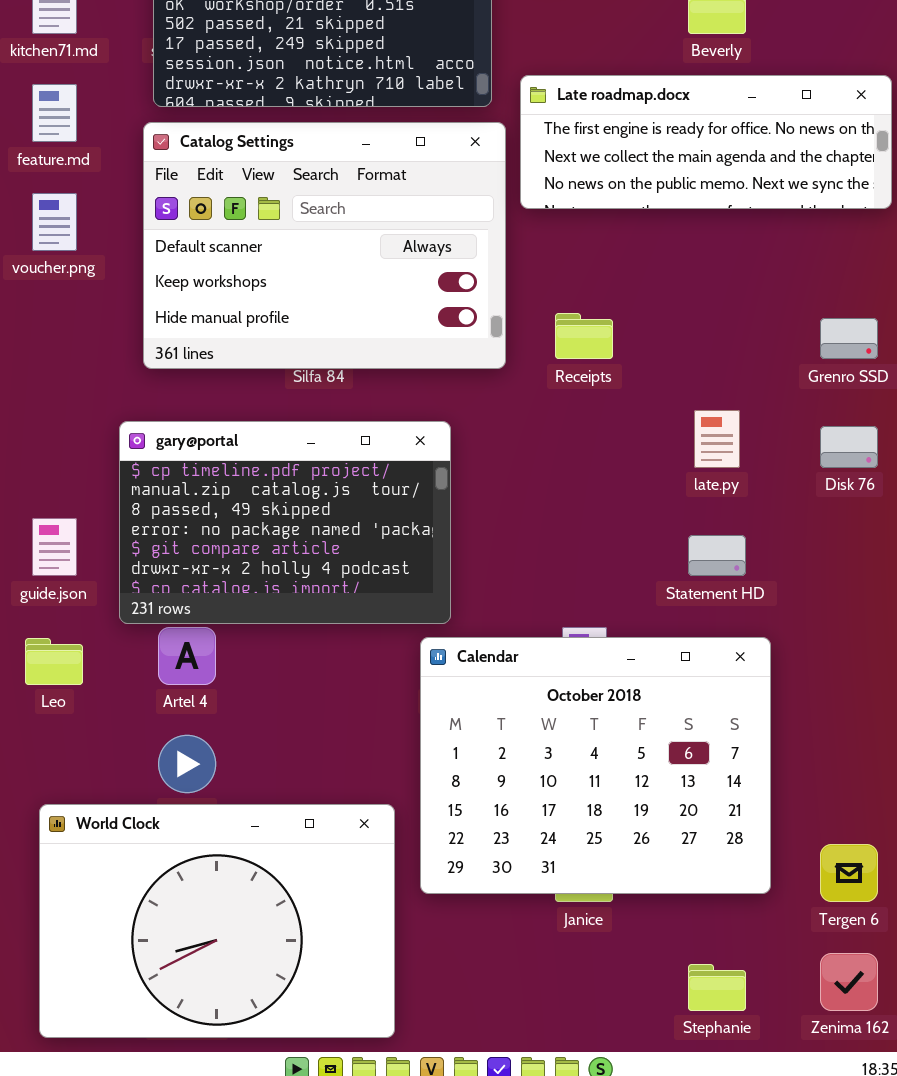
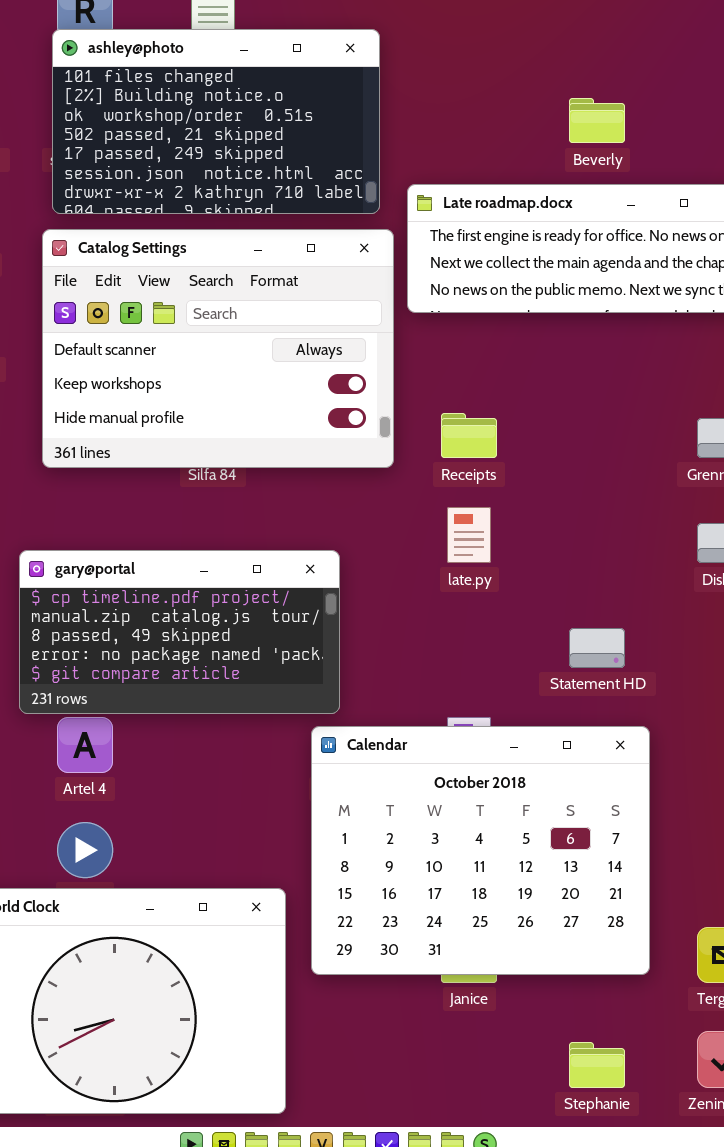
late.py: [694,410,740,468] -> [447,507,491,563], moved
gary@portal: [119,421,451,624] -> [19,550,340,714], resized

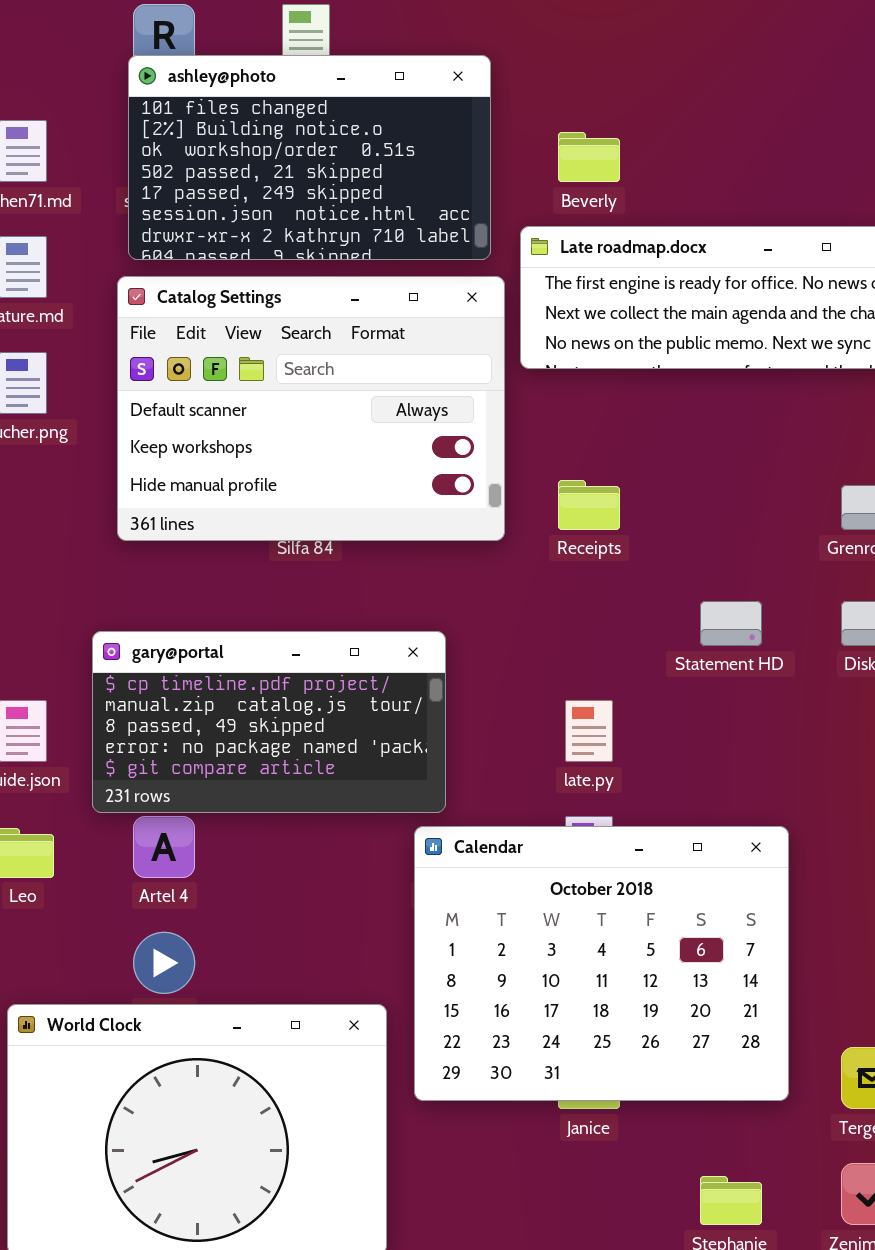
Beverly: [569,98,625,143] -> [558,132,620,182], moved
late.py: [447,507,491,563] -> [565,700,613,762], moved
Statement HD: [569,628,625,668] -> [700,601,762,646], moved

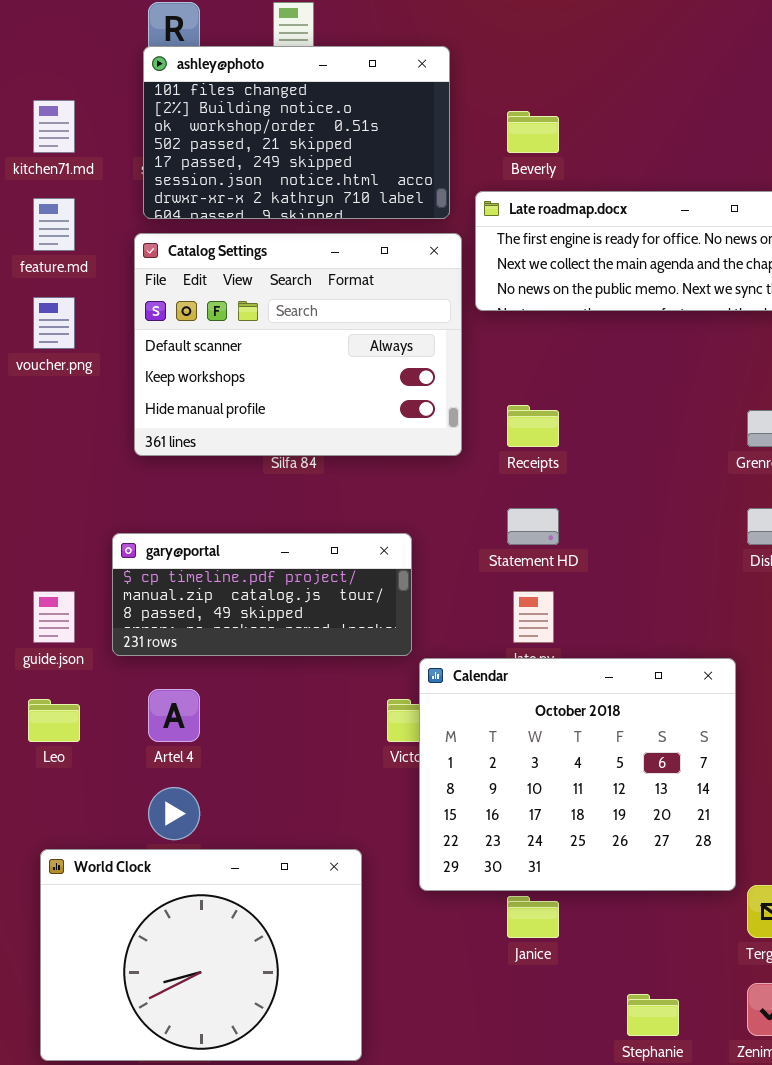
Statement HD: [700,601,762,646] -> [507,508,559,545], moved
gary@portal: [92,631,446,813] -> [112,533,412,656], resized
Calendar: [414,826,789,1101] -> [419,658,736,891], moved

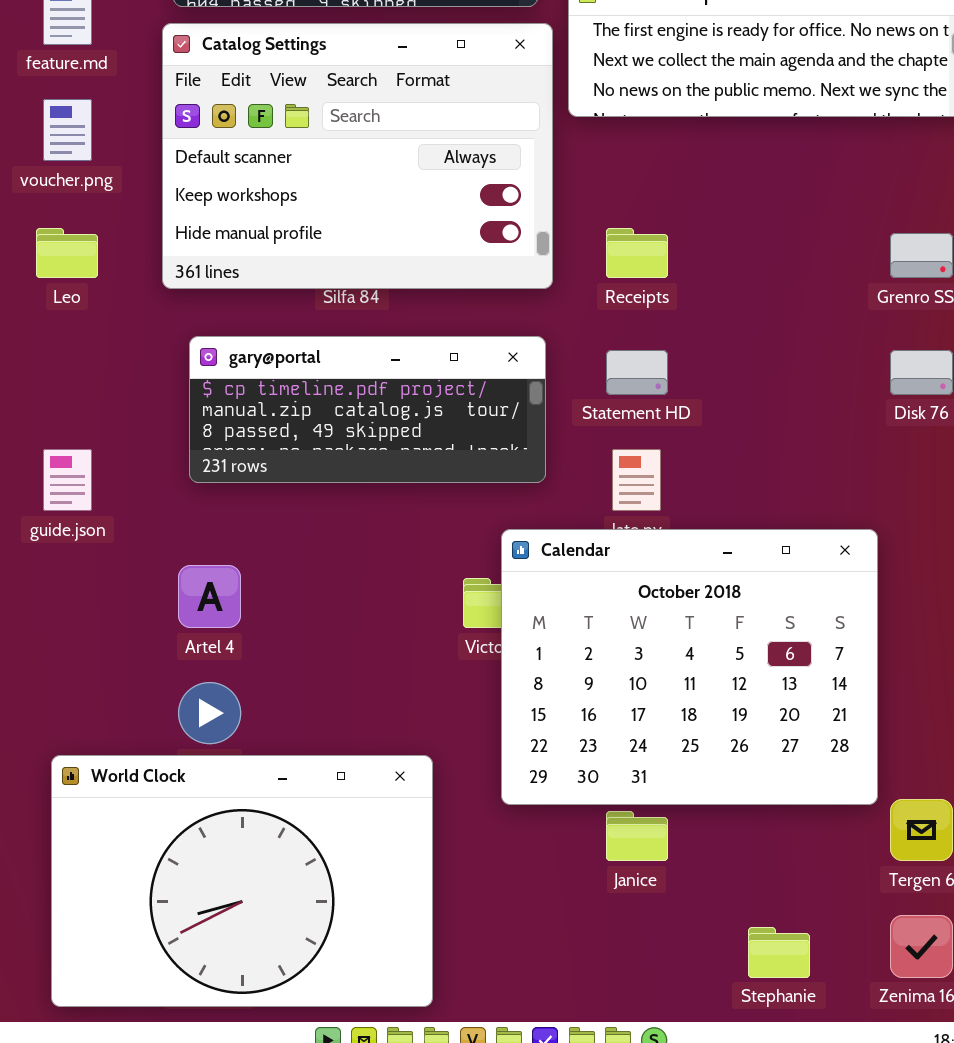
gary@portal: [112,533,412,656] -> [189,336,546,483], moved
Leo: [28,699,80,742] -> [36,228,98,278], moved

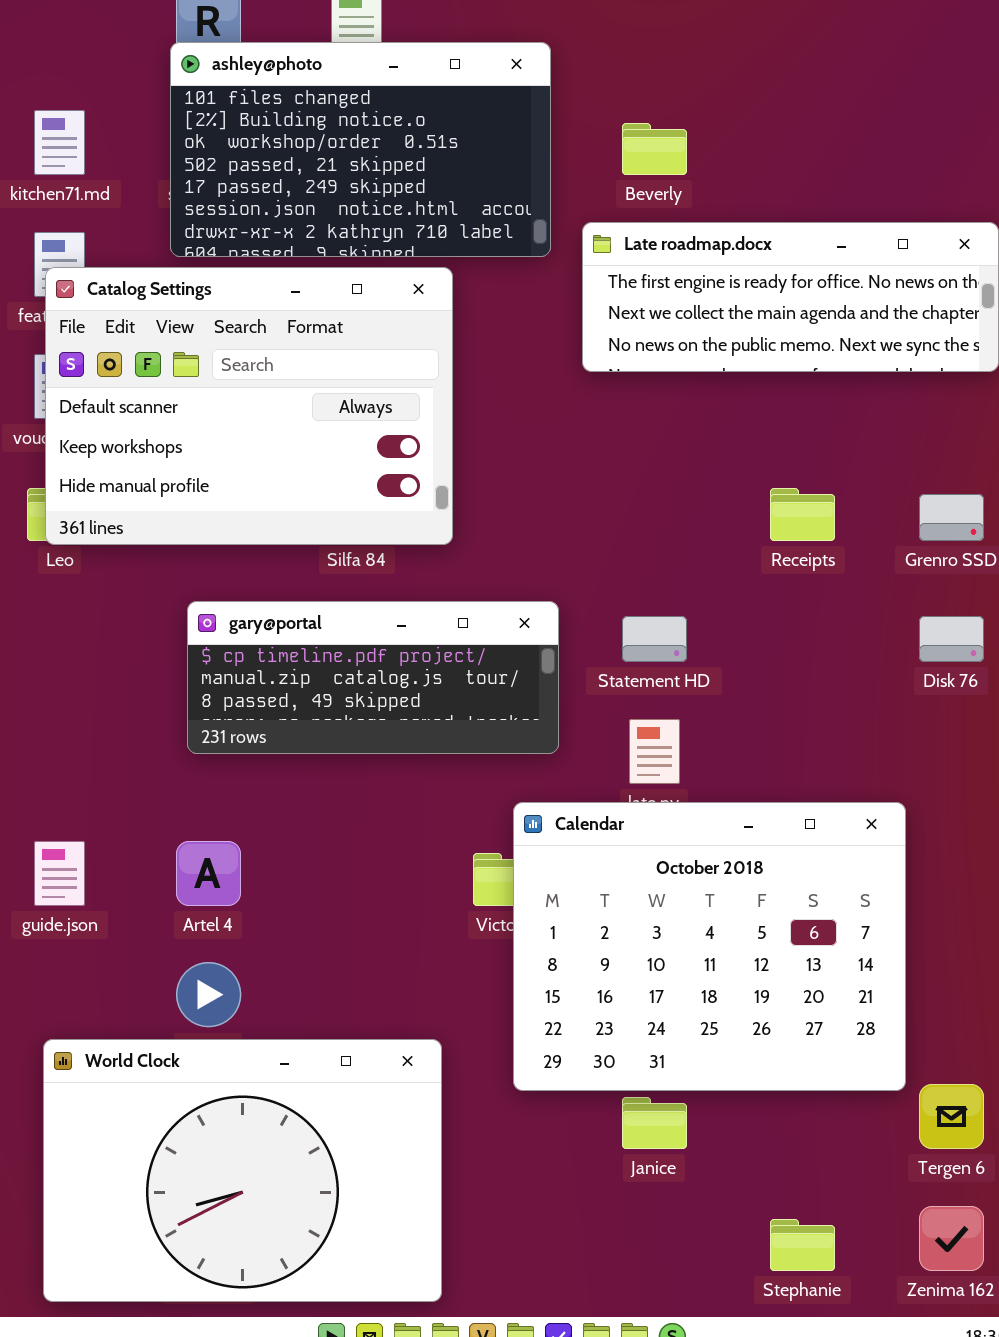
Catalog Settings: [162,23,553,289] -> [45,267,453,545], moved
Receipts: [606,228,668,278] -> [770,488,835,541], moved
guide.json: [43,449,92,511] -> [34,841,85,906], moved

